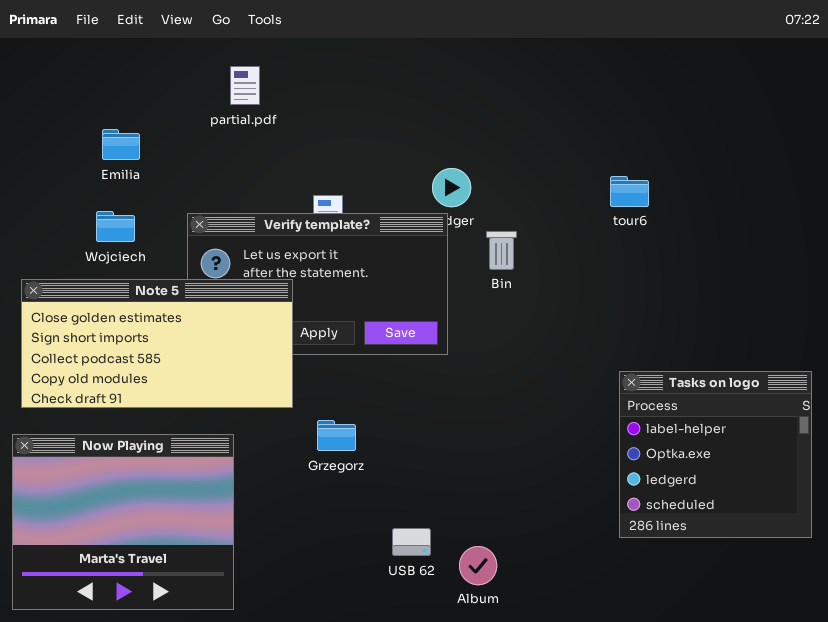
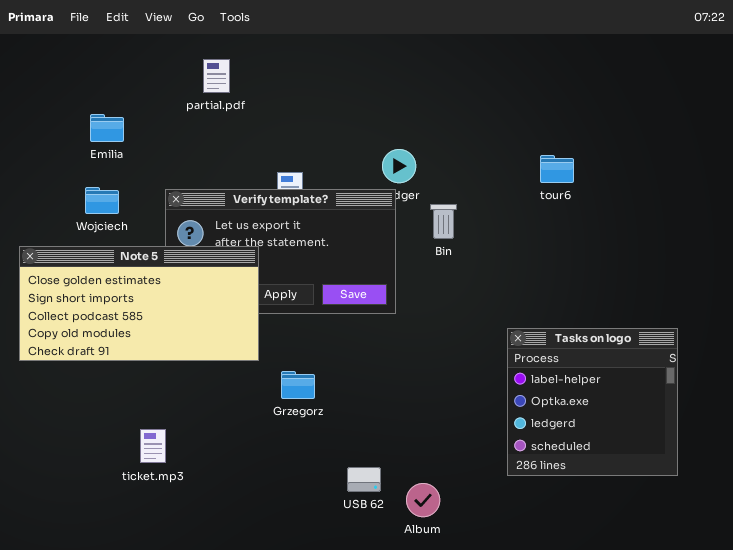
Tasks on logo: [619,371,812,538] -> [507,328,678,476], moved
Now Playing: [12,434,234,610] -> none, closed

